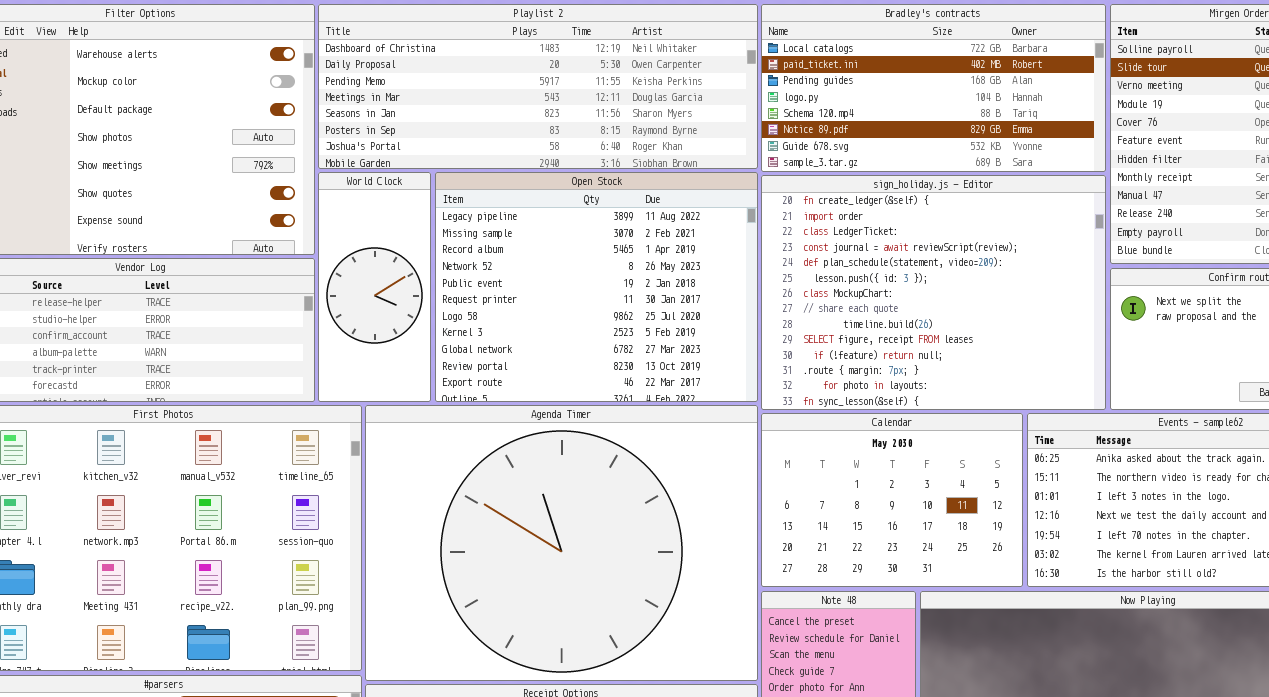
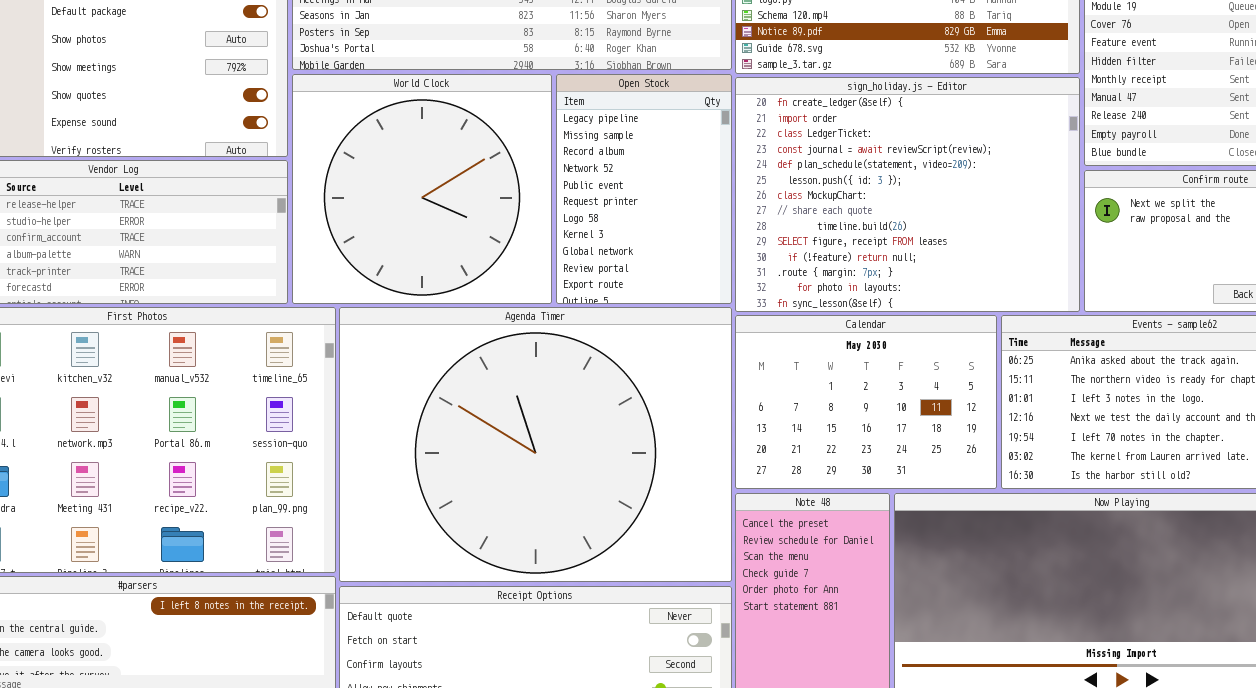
World Clock: [318,172,431,402] -> [292,74,552,304], resized
Open Stock: [435,172,758,402] -> [556,74,732,304], resized

